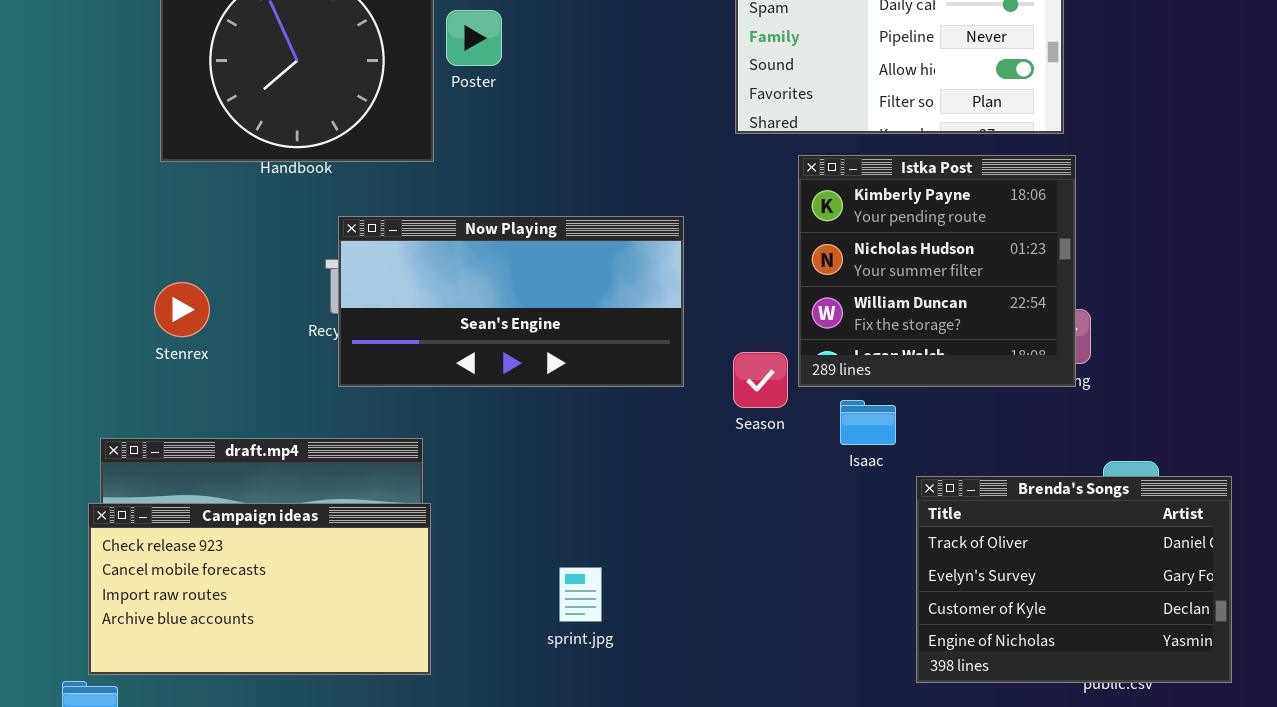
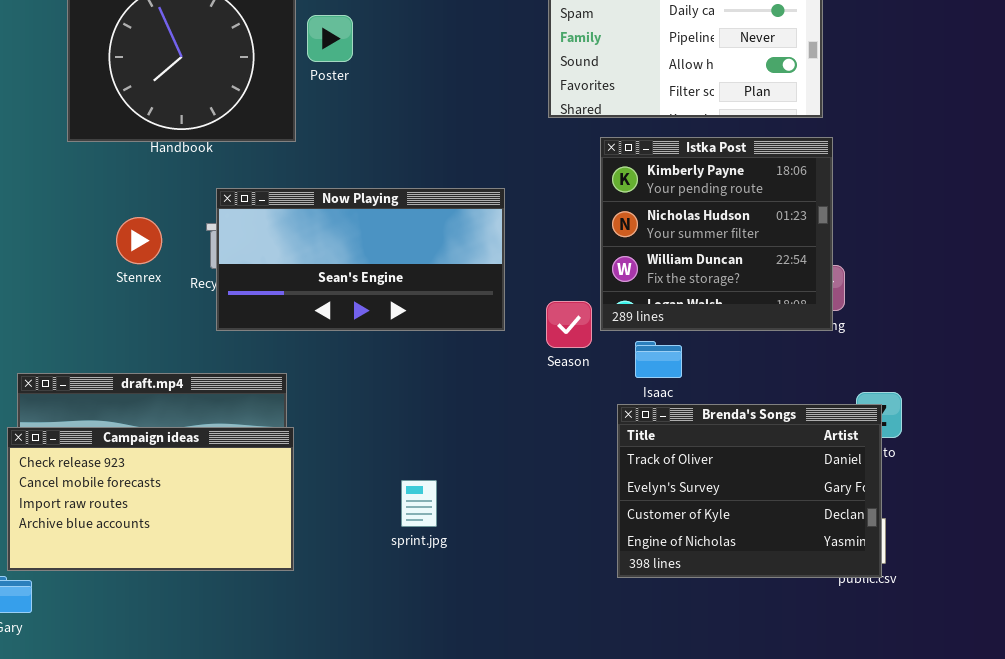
Stenrex: [154,282,210,337] -> [116,217,162,264], moved
Brenda's Songs: [916,476,1232,683] -> [617,404,882,578], moved

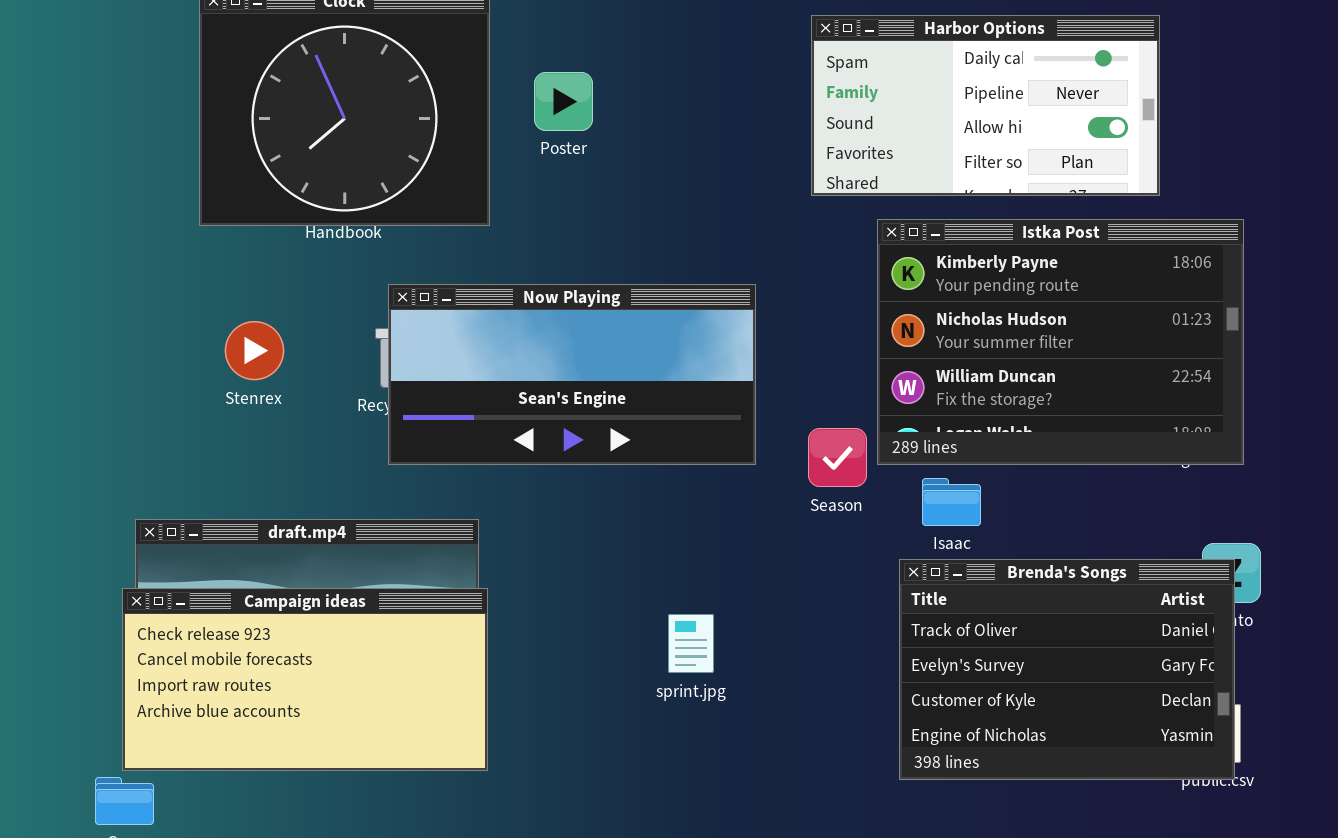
Poster: [307,15,353,62] -> [534,72,593,131], moved
Istka Post: [600,137,833,331] -> [877,219,1244,465], resized
Stenrex: [116,217,162,264] -> [225,321,284,380], moved
sprint.jpg: [401,480,437,527] -> [668,614,714,673], moved

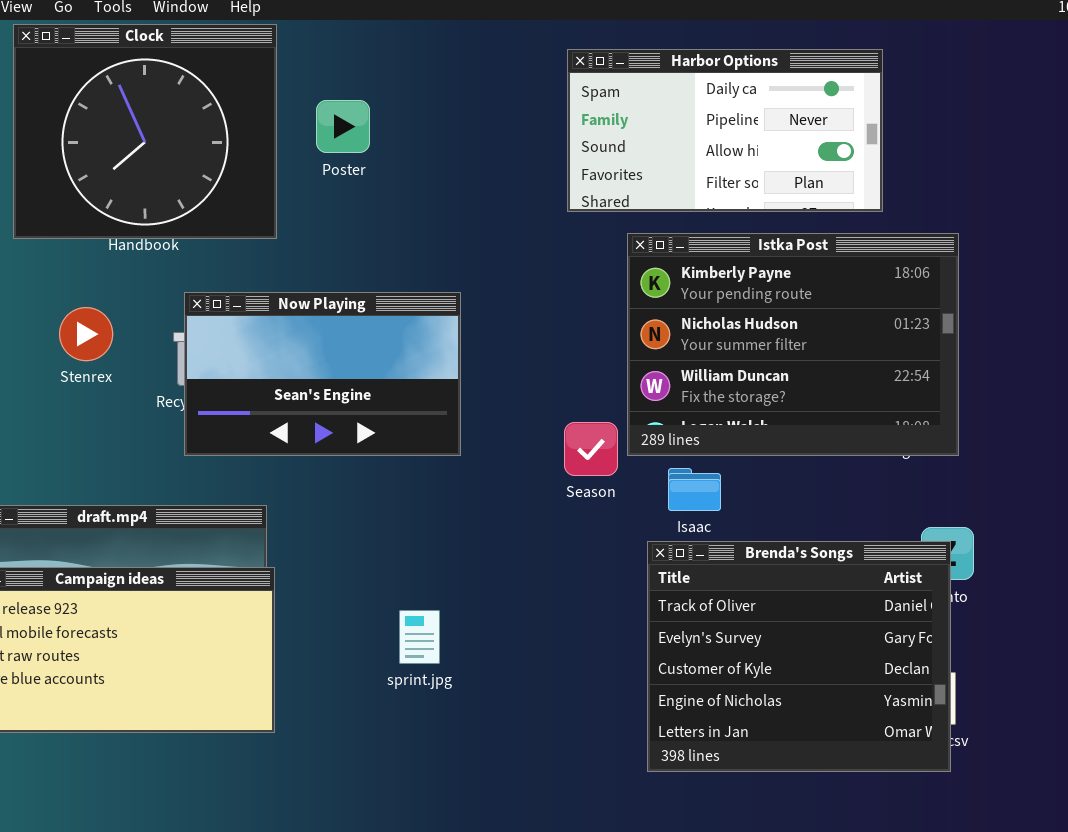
Now Playing: [388,284,756,465] -> [184,292,461,456], resized
Stenrex: [225,321,284,380] -> [59,307,113,361], moved
Brenda's Songs: [899,559,1235,780] -> [647,541,951,772], resized
sprint.jpg: [668,614,714,673] -> [399,610,440,664], moved

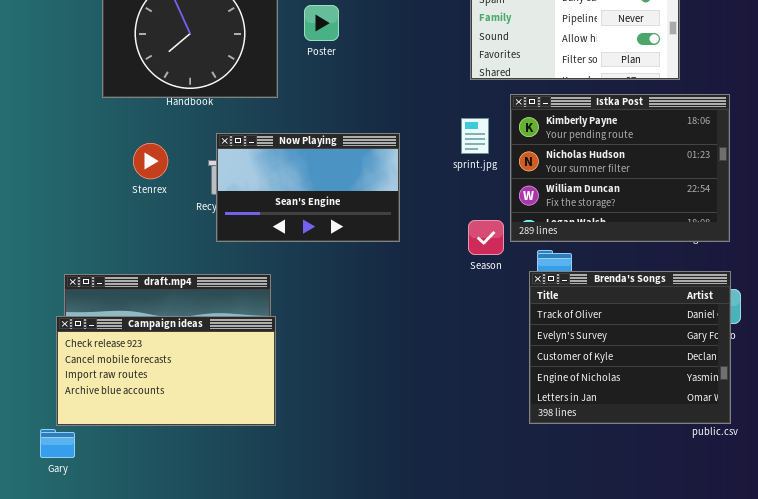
Brenda's Songs: [647,541,951,772] -> [529,271,731,424], moved
sprint.jpg: [399,610,440,664] -> [461,118,489,154], moved

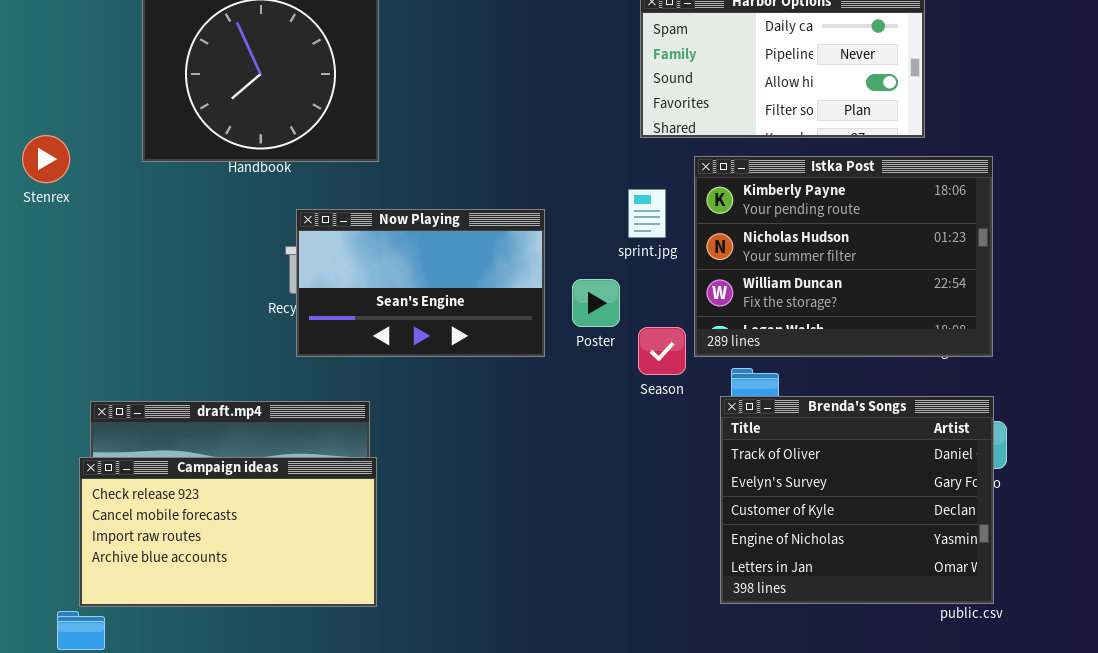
Poster: [304,5,339,41] -> [572,279,620,327], moved
Stenrex: [133,143,168,179] -> [22,135,70,183], moved

